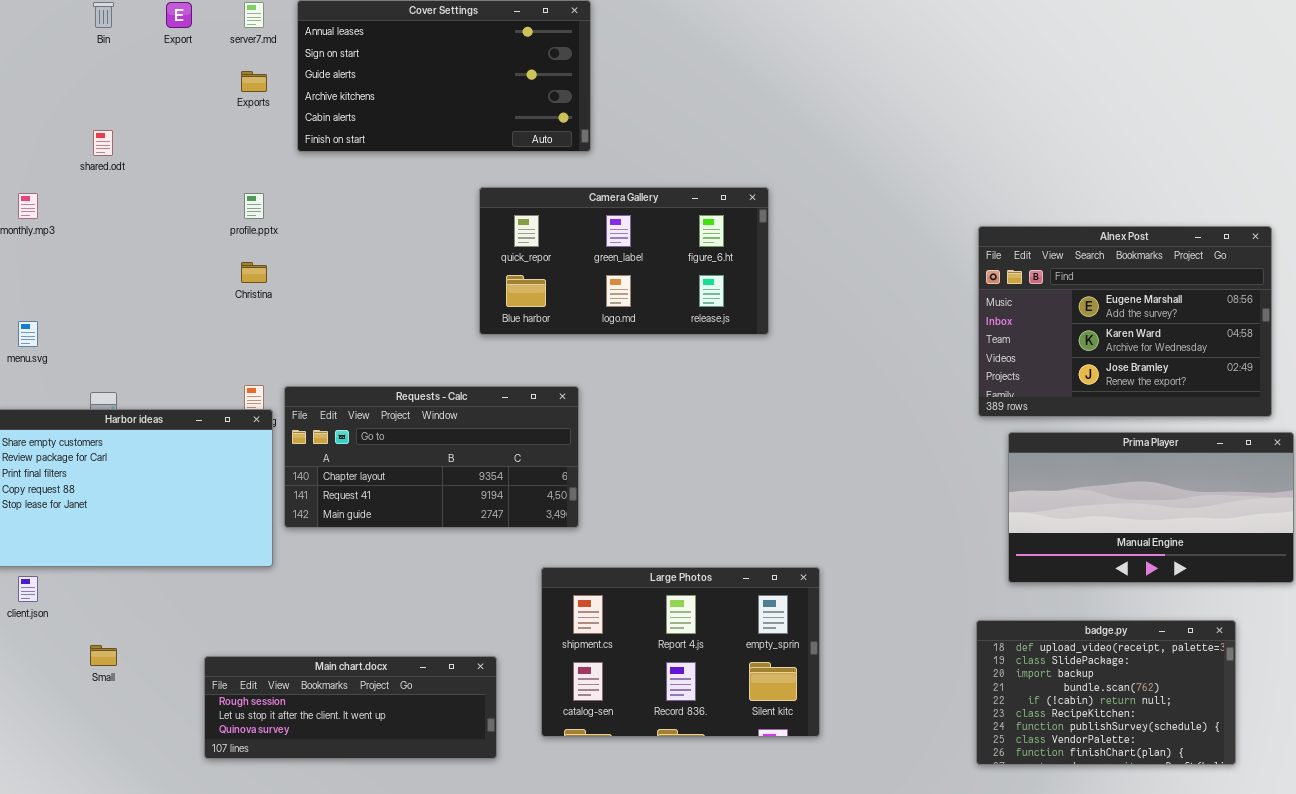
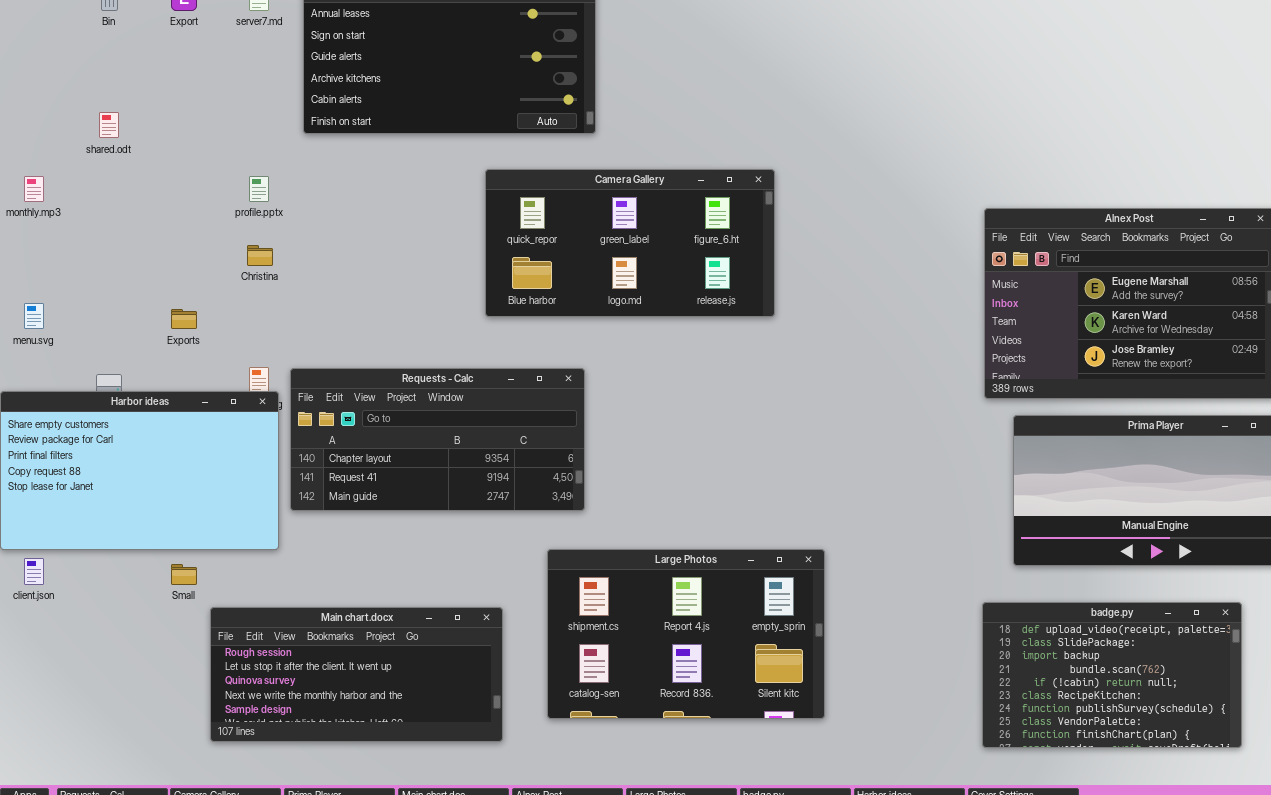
Exports: [241,71,267,92] -> [171,309,197,329], moved
Small: [90,645,117,666] -> [171,564,197,585], moved
Main chart.docx: [204,656,497,759] -> [210,607,503,742], resized

